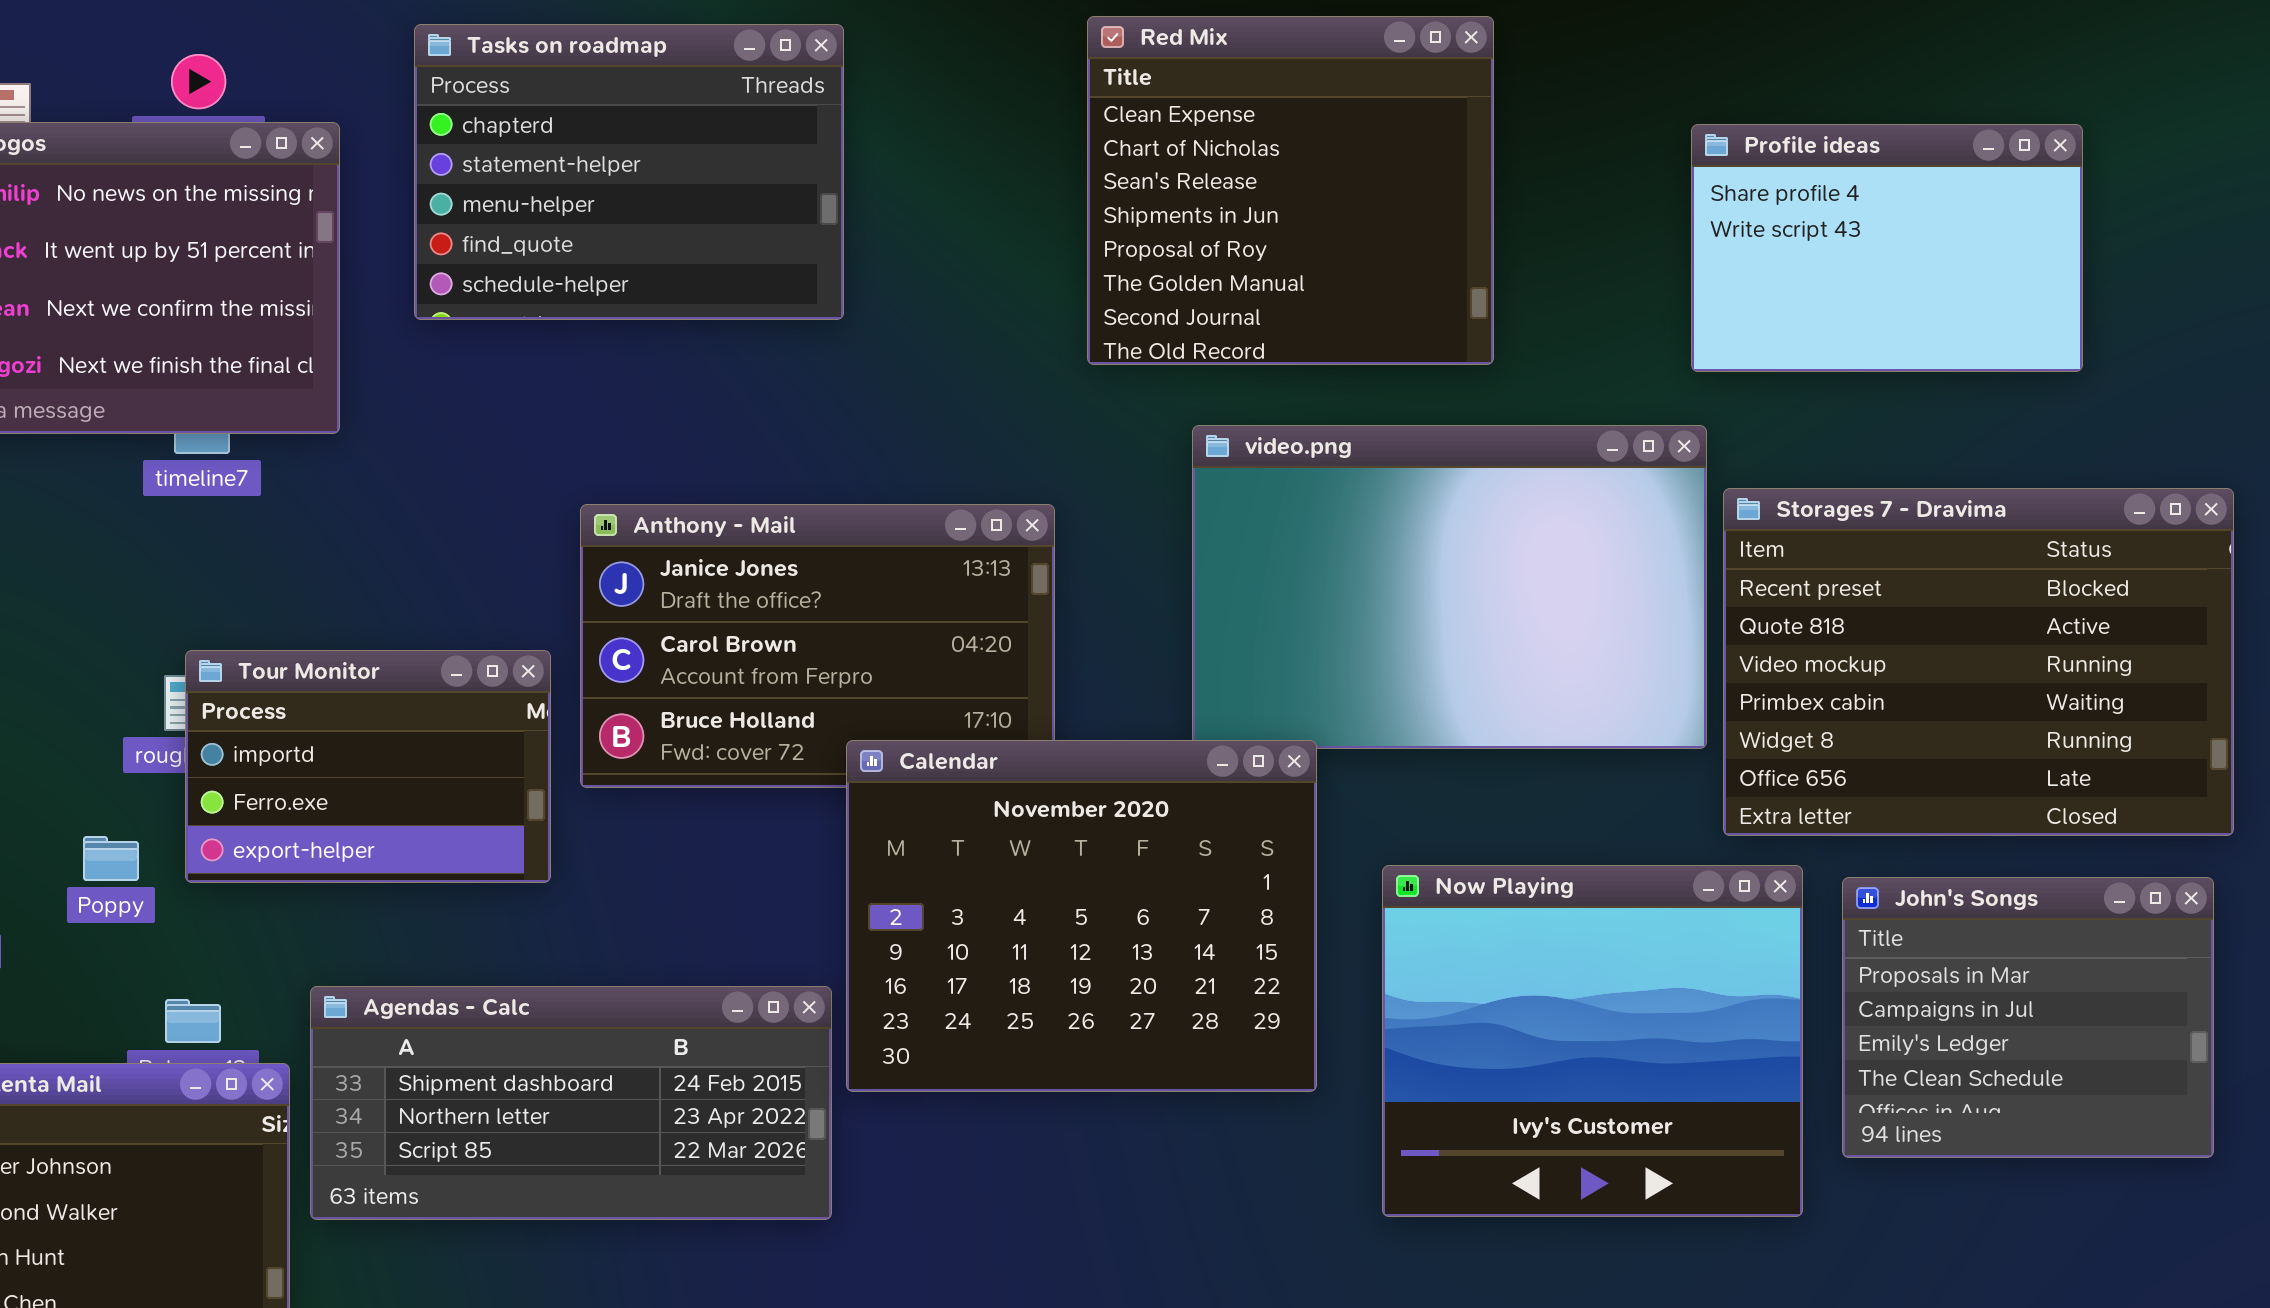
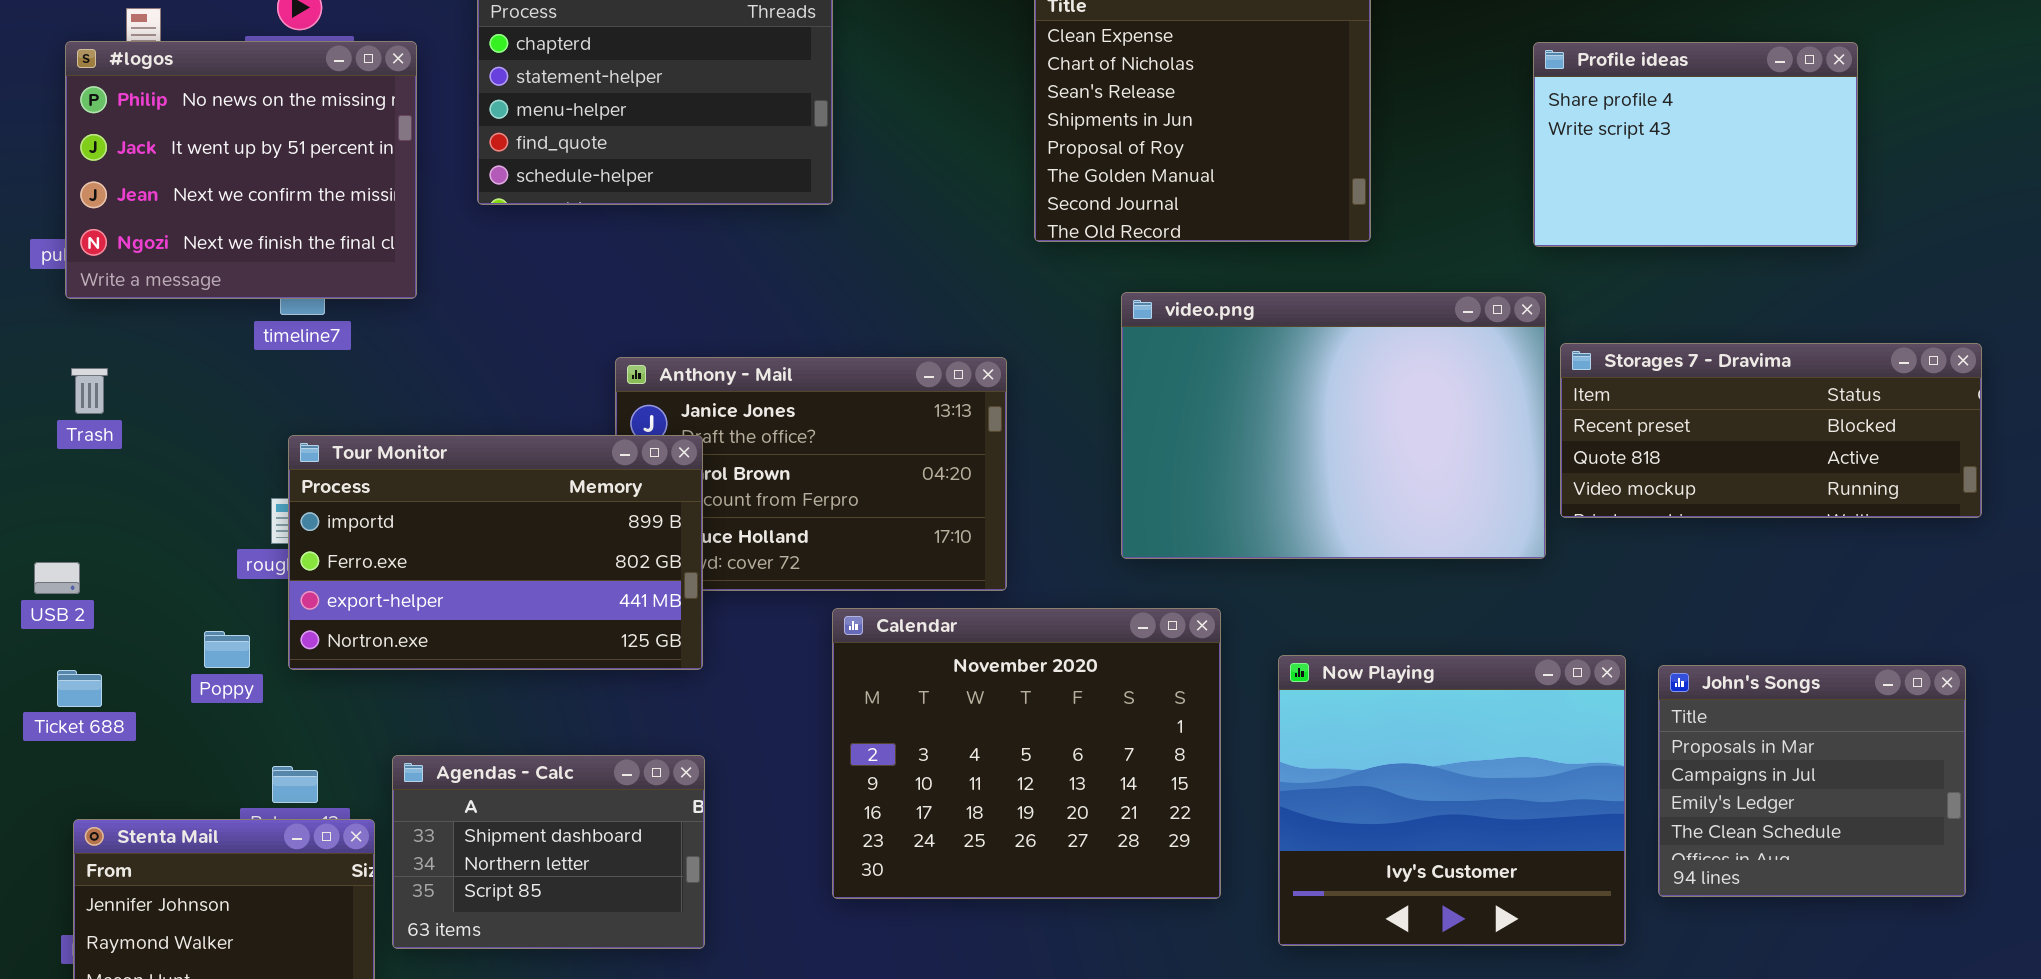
Storages 7 - Dravima: [1723,488,2234,836] -> [1560,343,1982,518], resized
Tour Monitor: [185,650,551,883] -> [288,435,703,670], resized
Calendar: [846,740,1317,1092] -> [832,608,1221,899], moved
Agendas - Calc: [310,986,832,1220] -> [392,755,705,949], resized

